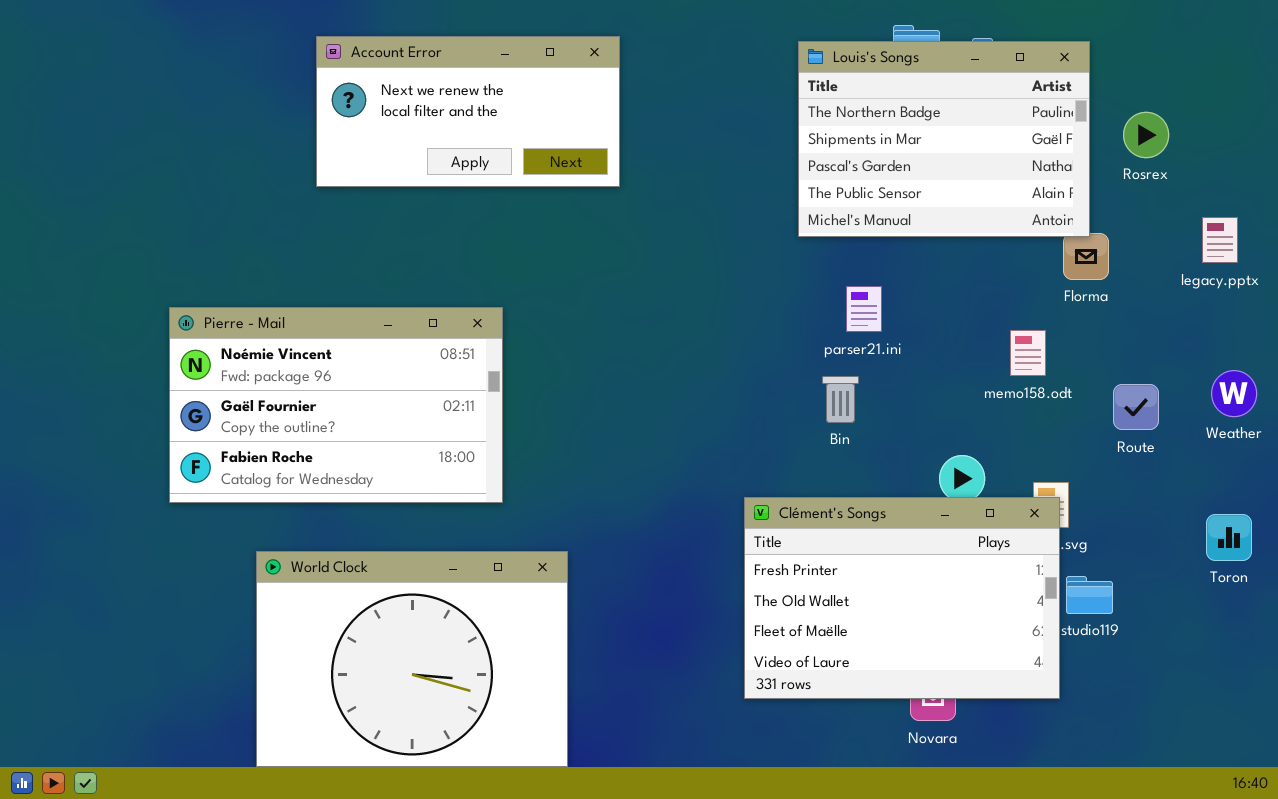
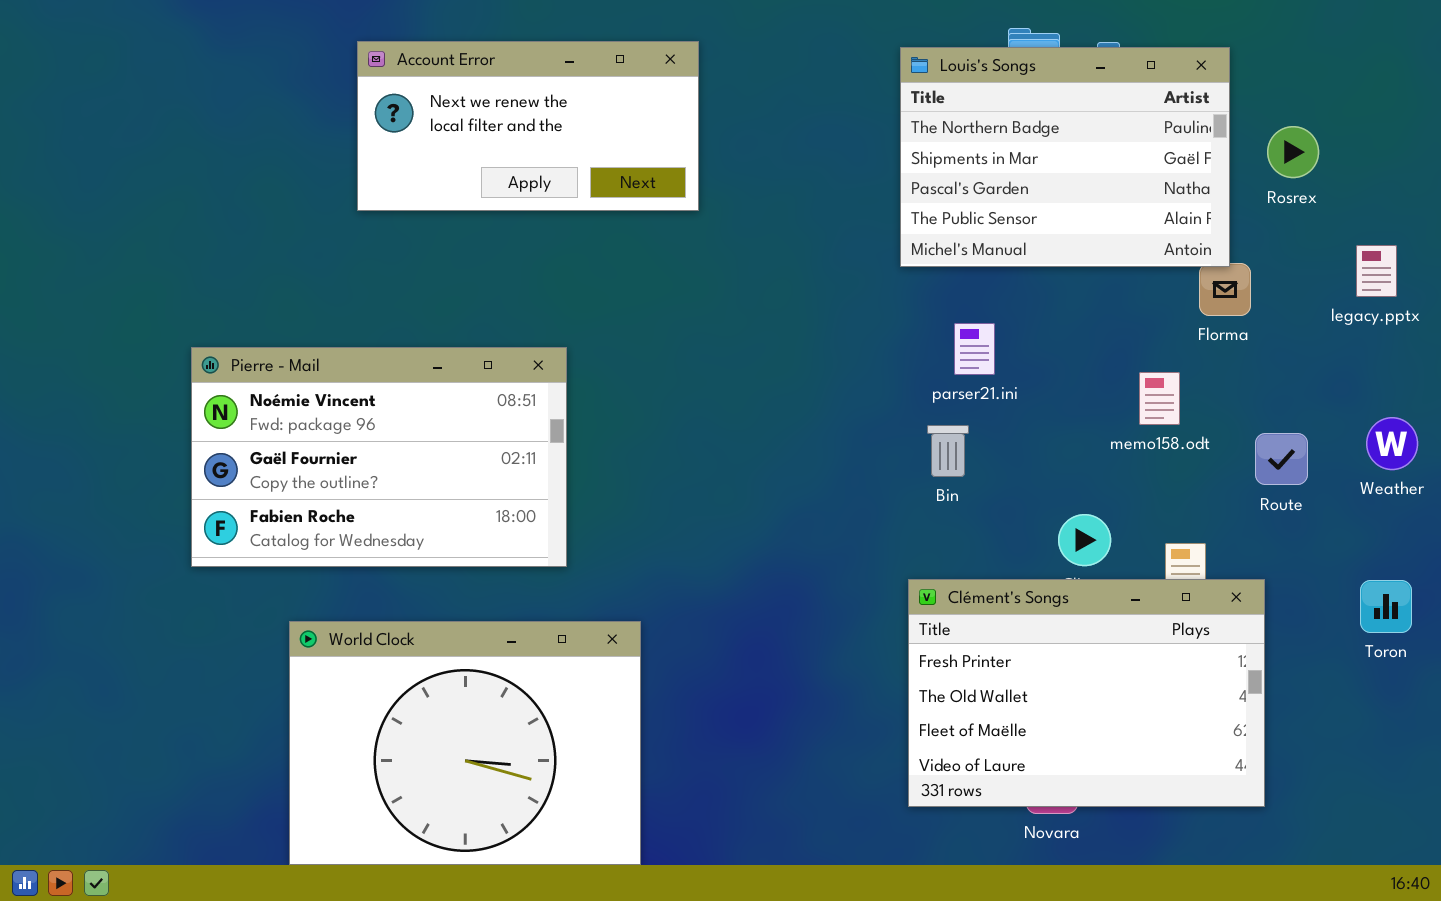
Clément's Songs: [744,497,1060,699] -> [908,579,1265,807], moved

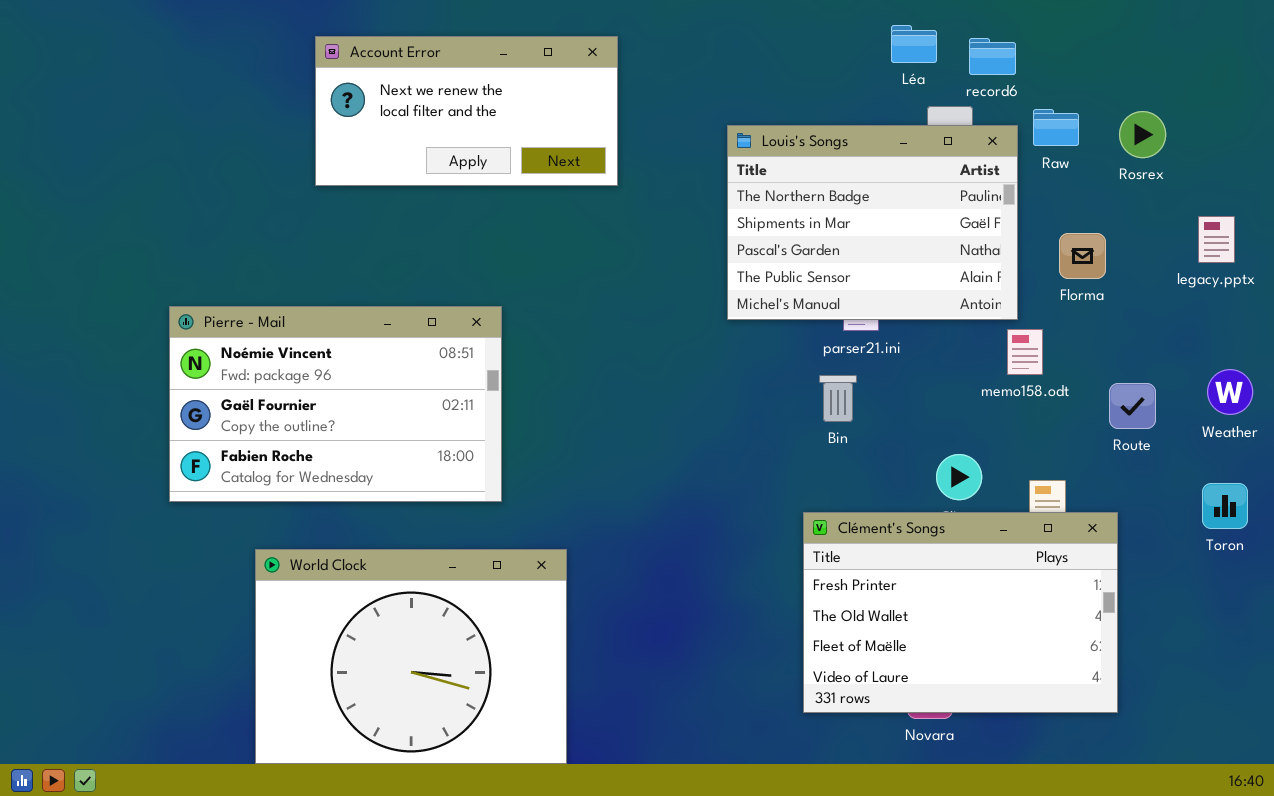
Louis's Songs: [900,47,1230,267] -> [727,125,1018,320], moved
Toron: [1360,580,1412,633] -> [1202,483,1248,529], moved

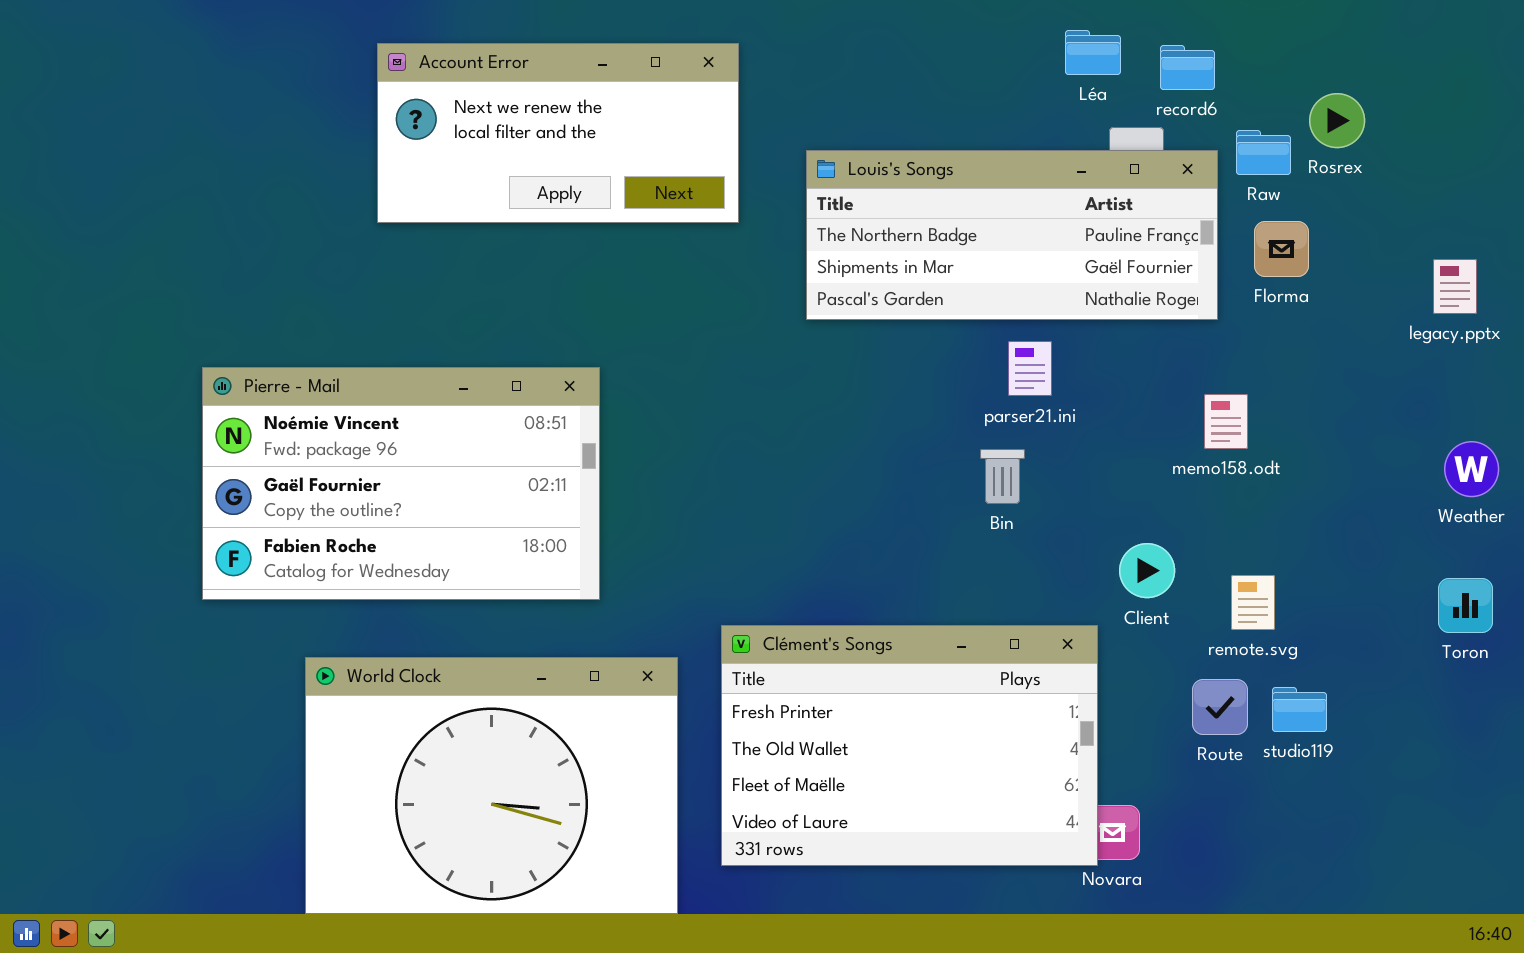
Rosrex: [1119,111,1166,158] -> [1309,93,1365,148], moved
Louis's Songs: [727,125,1018,320] -> [806,150,1218,320], resized
Florma: [1059,233,1106,279] -> [1254,221,1309,277], moved
Route: [1109,383,1156,429] -> [1192,679,1248,735], moved
Clément's Songs: [803,512,1118,713] -> [721,625,1098,866], moved

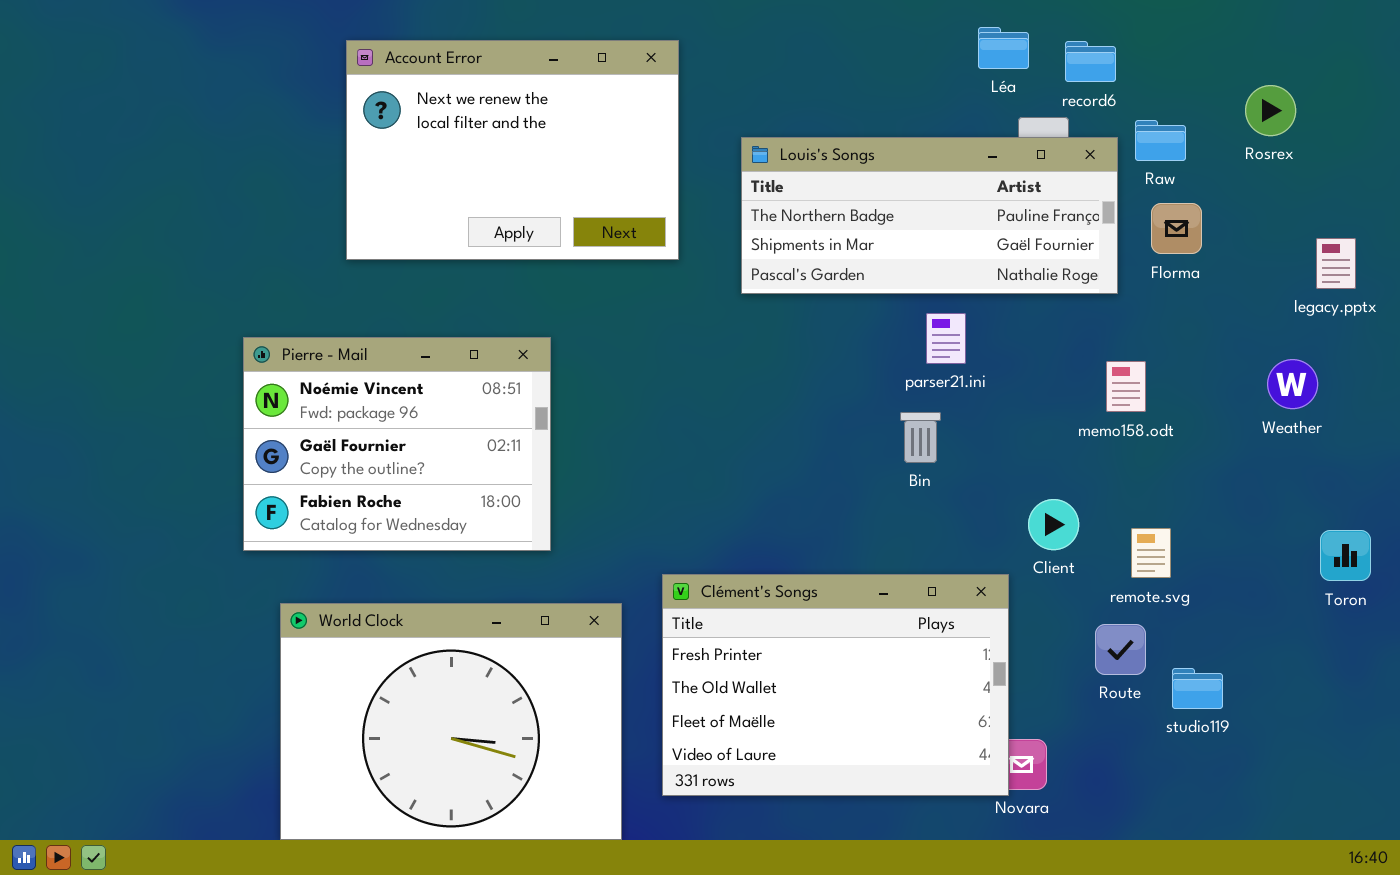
Account Error: [377,43,739,223] -> [346,40,679,260], resized
Rosrex: [1309,93,1365,148] -> [1245,85,1296,136], moved
Pierre - Mail: [202,367,600,600] -> [243,337,551,551], resized
Weather: [1444,441,1499,497] -> [1267,359,1318,409], moved
studio119: [1272,687,1327,732] -> [1172,668,1223,709], moved

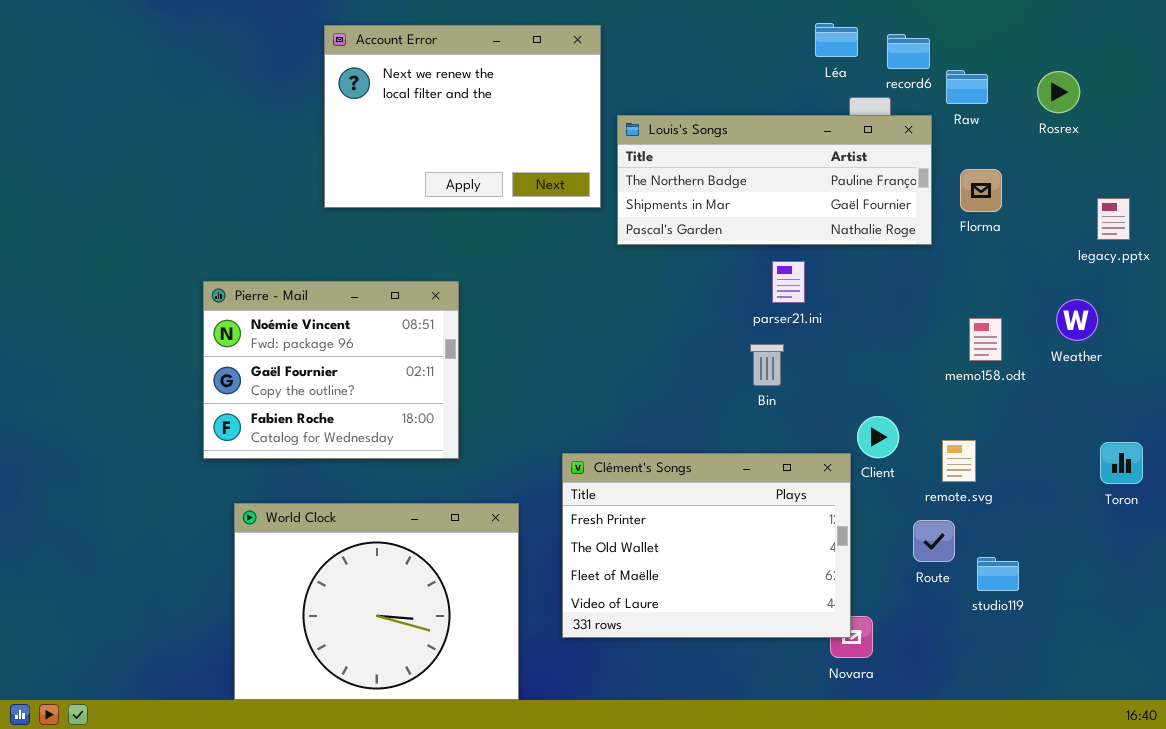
Account Error: [346,40,679,260] -> [324,25,601,208], moved
Raw: [1135,120,1186,161] -> [946,70,988,104], moved
memo158.odt: [1106,361,1146,412] -> [969,318,1002,361], moved
Clément's Songs: [662,574,1009,796] -> [562,453,851,638], moved

